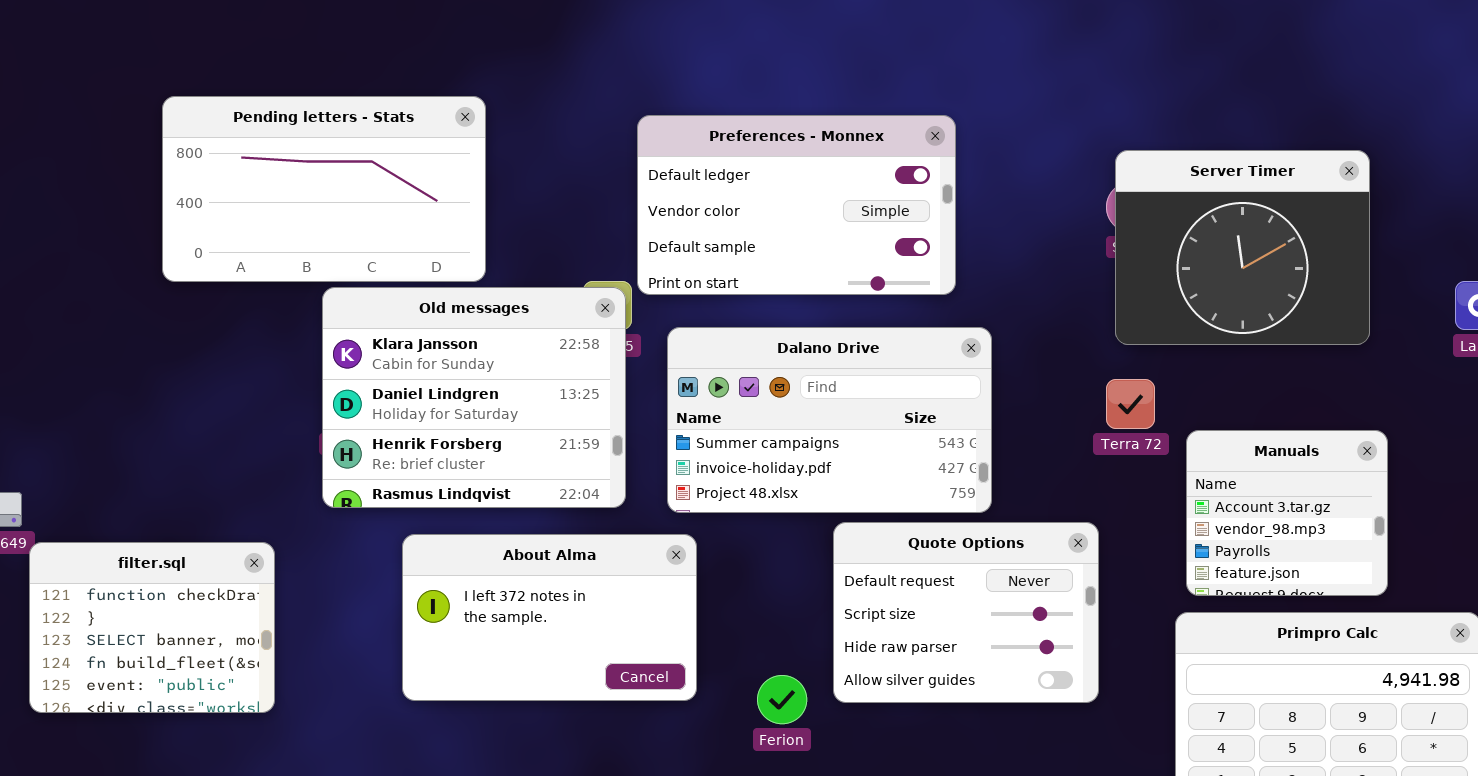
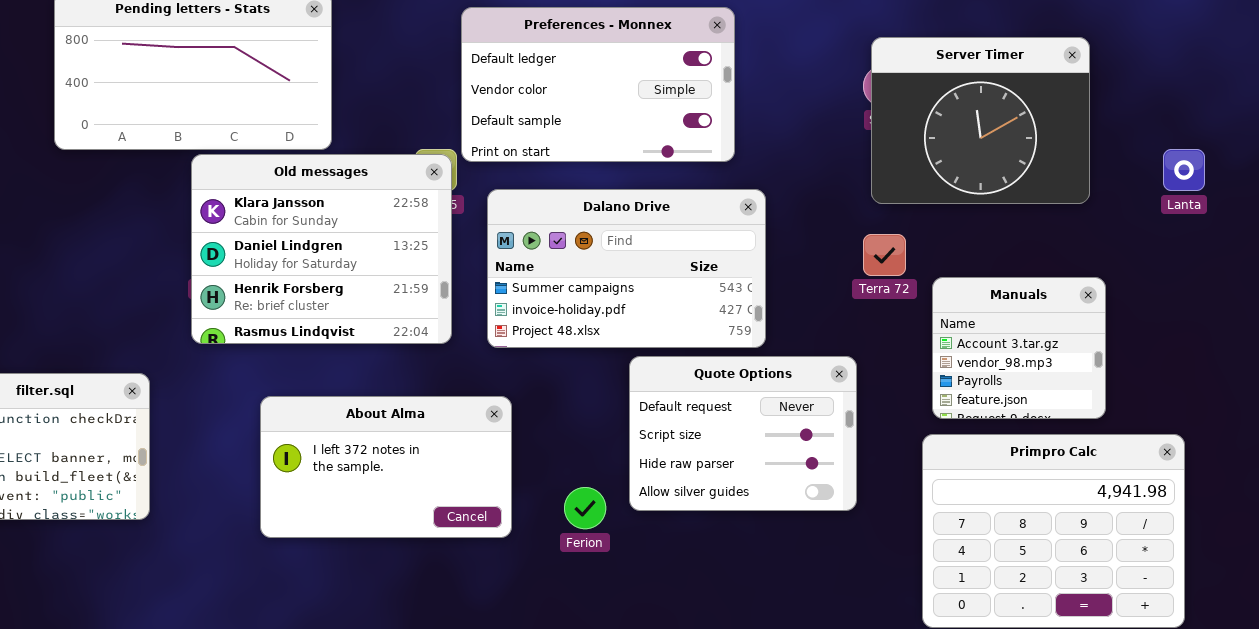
About Alma: [402,534,697,701] -> [260,396,512,538], moved

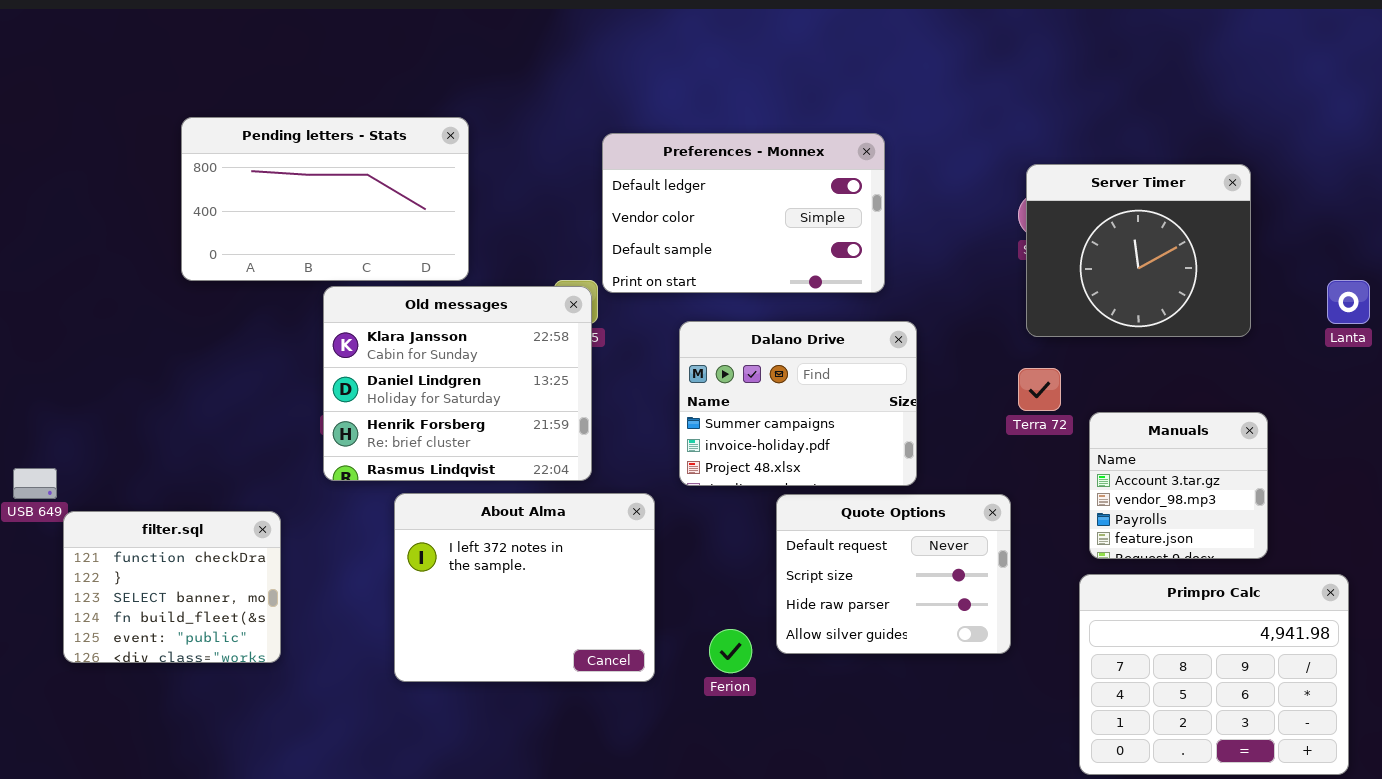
Dalano Drive: [487,189,766,348] -> [679,321,917,486], resized
About Alma: [260,396,512,538] -> [394,493,655,682], resized

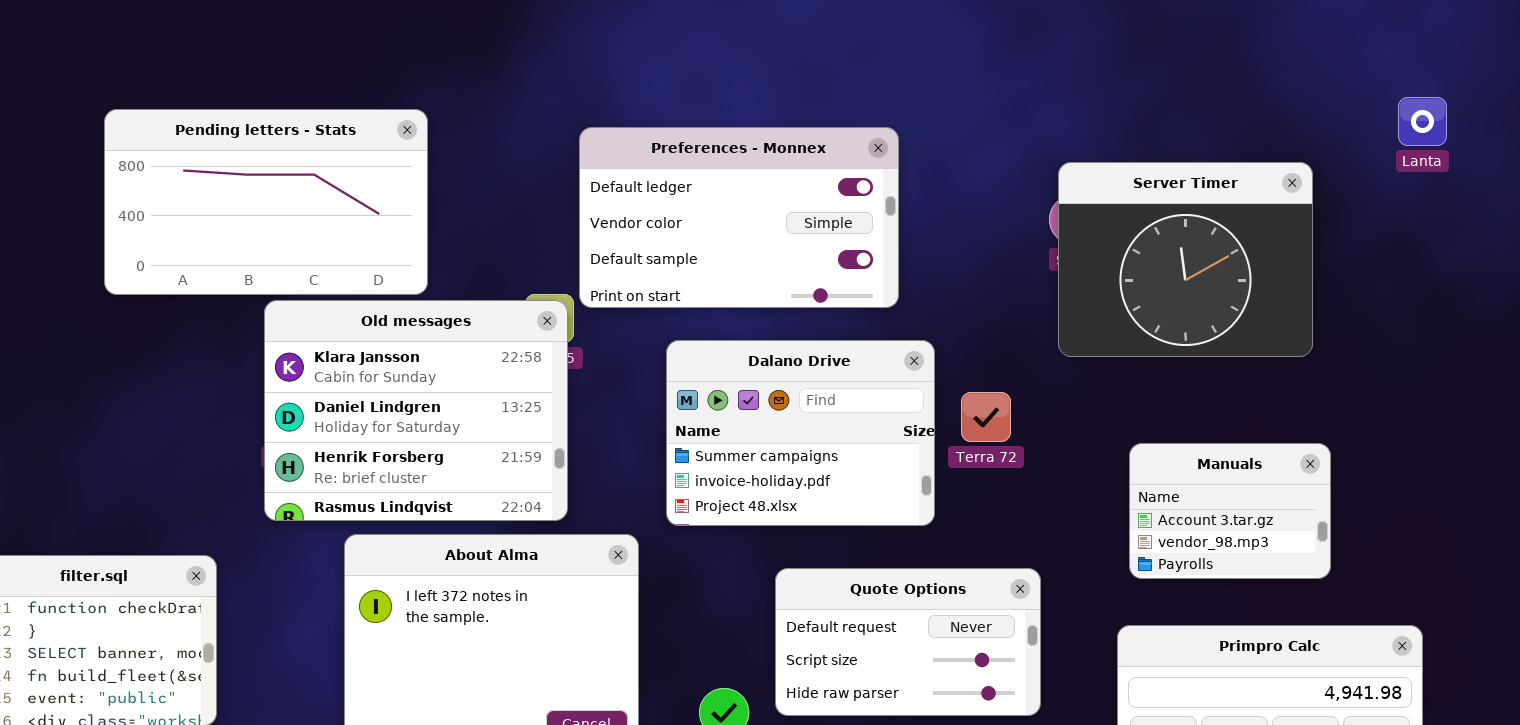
Lanta: [1327,280,1370,324] -> [1398,97,1447,146], moved
Terra 72: [1018,368,1061,411] -> [961,392,1011,442], moved
Manuals: [1089,412,1268,559] -> [1129,443,1331,579], resized
Quote Options: [776,494,1011,654] -> [775,568,1041,716], resized

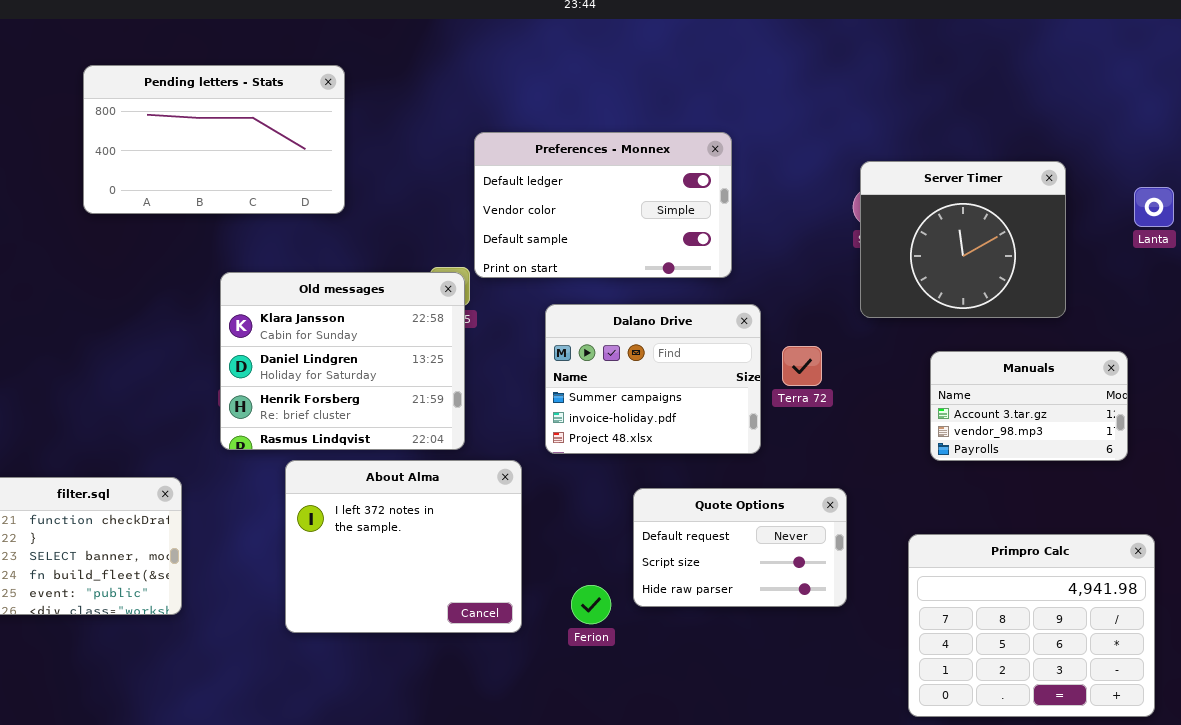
Lanta: [1398,97,1447,146] -> [1134,187,1174,227], moved
Pending letters - Stats: [104,109,428,295] -> [83,65,345,214], moved
Manuals: [1129,443,1331,579] -> [930,351,1128,461], moved, resized

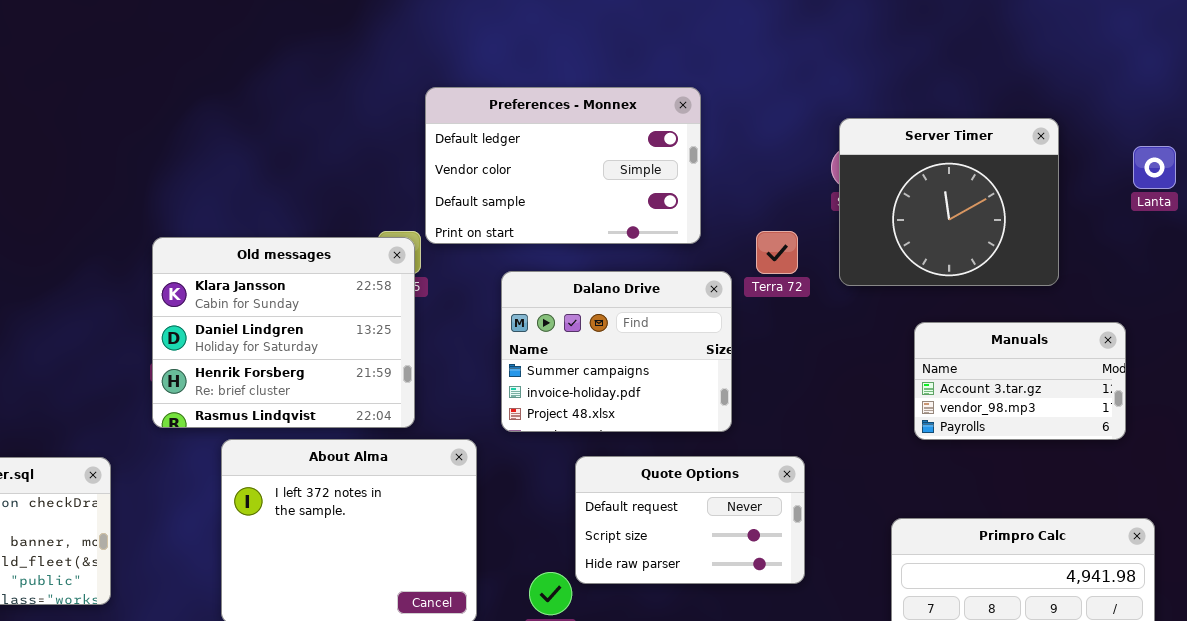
Pending letters - Stats: [83,65,345,214] -> none, closed
Terra 72: [782,346,822,386] -> [756,231,798,274], moved
Quote Options: [633,488,847,607] -> [575,456,805,584], moved

